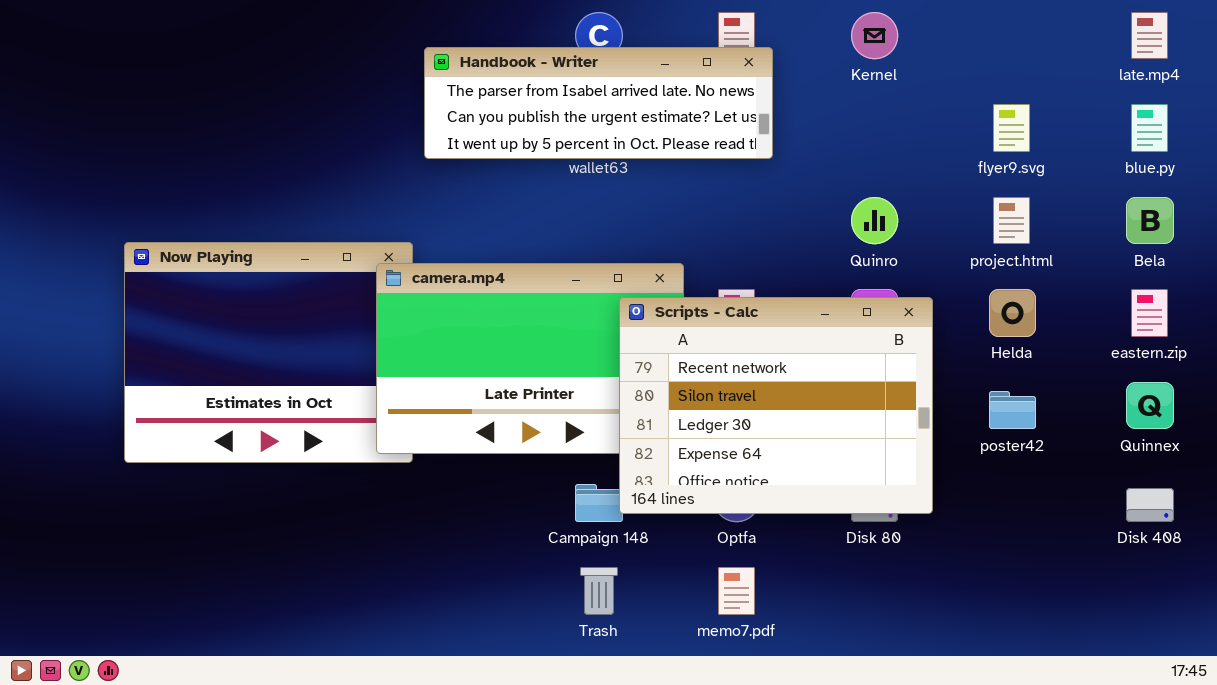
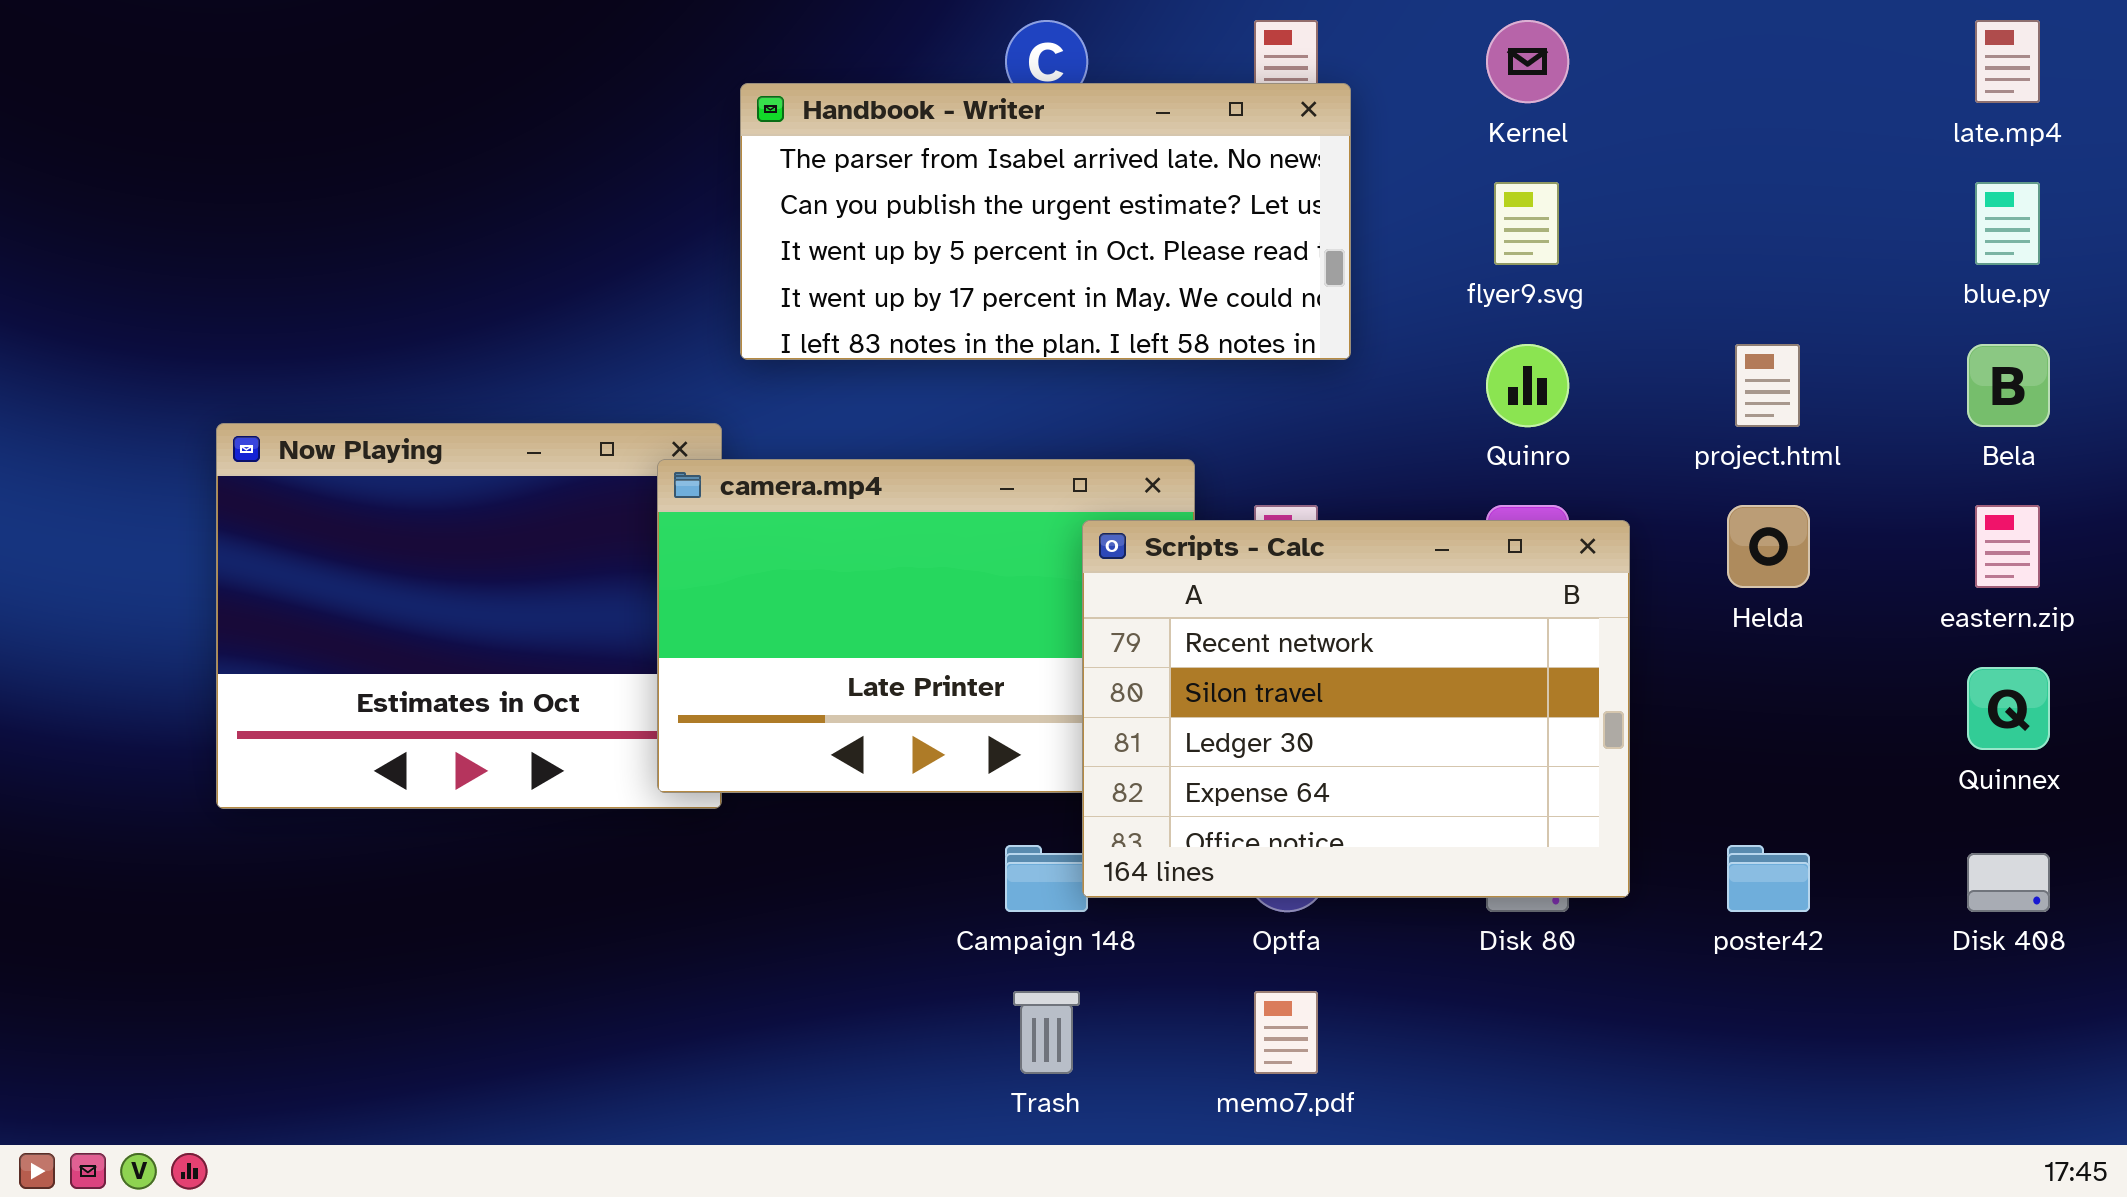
Handbook - Writer: [424,47,773,159] -> [740,83,1351,360], resized
flyer9.svg: [993,104,1030,152] -> [1494,182,1559,265], moved
poster42: [989,391,1036,429] -> [1727,845,1810,912], moved

